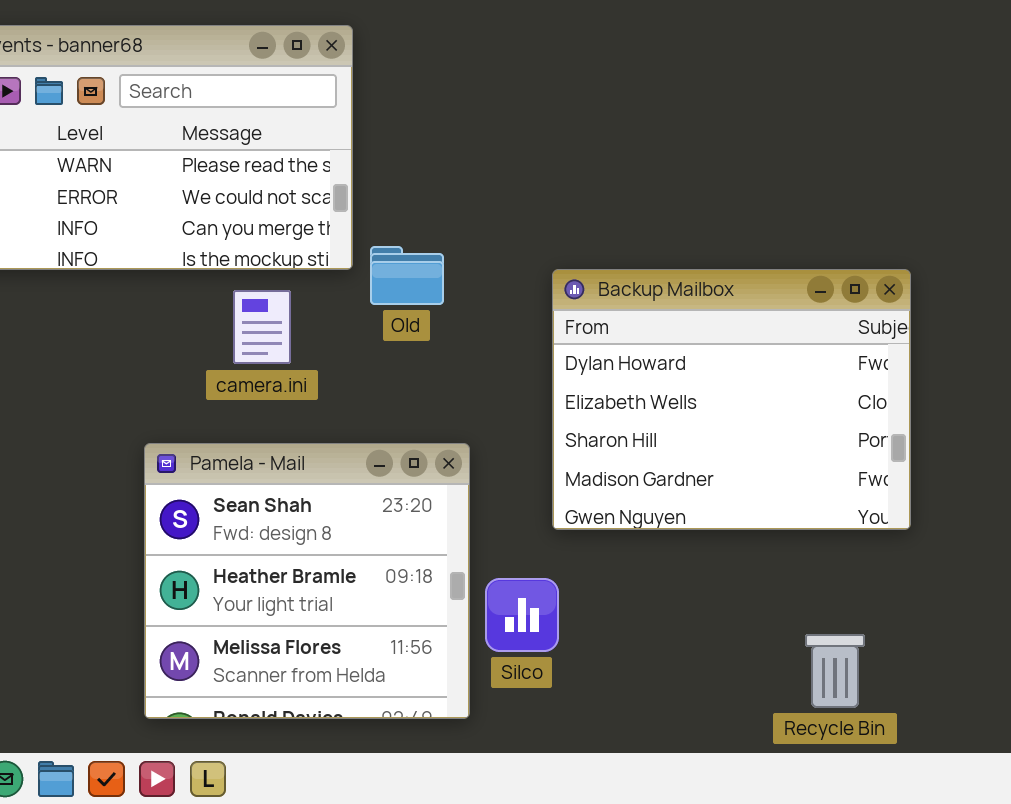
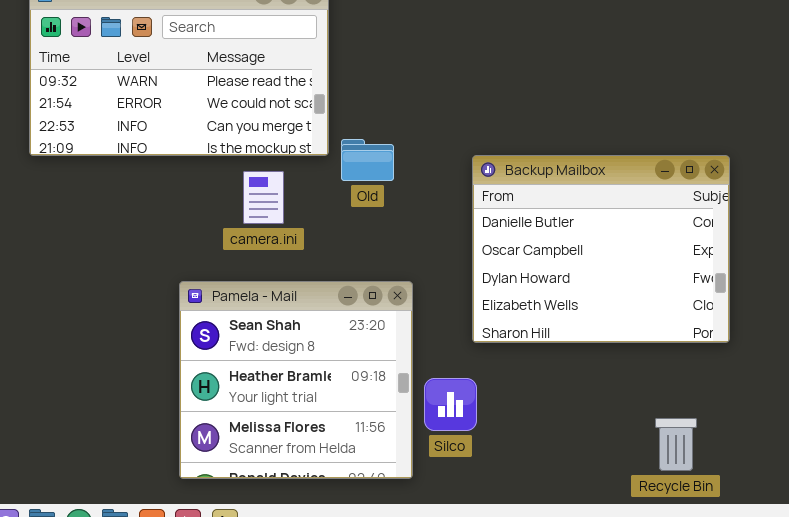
Backup Mailbox: [552,269,911,530] -> [472,155,730,343], scrolled up 2 rows

